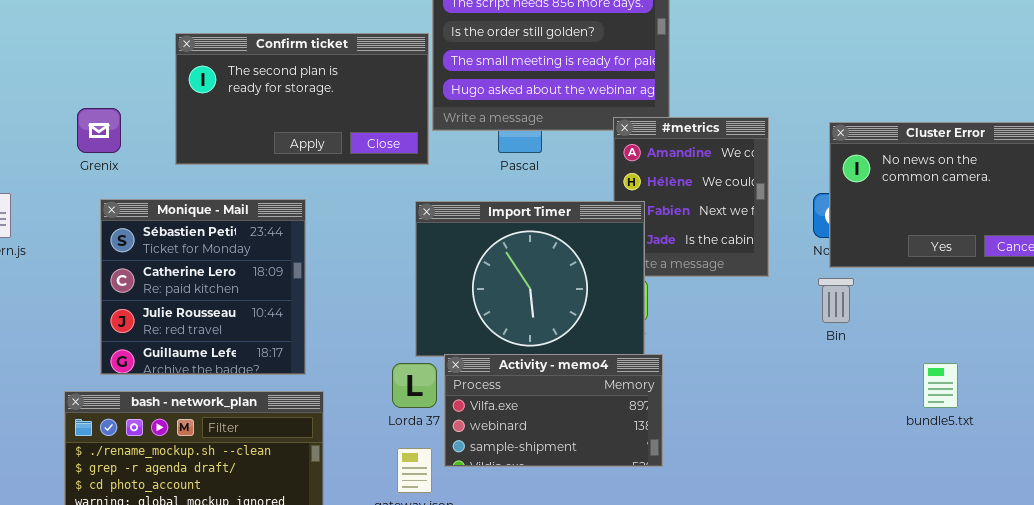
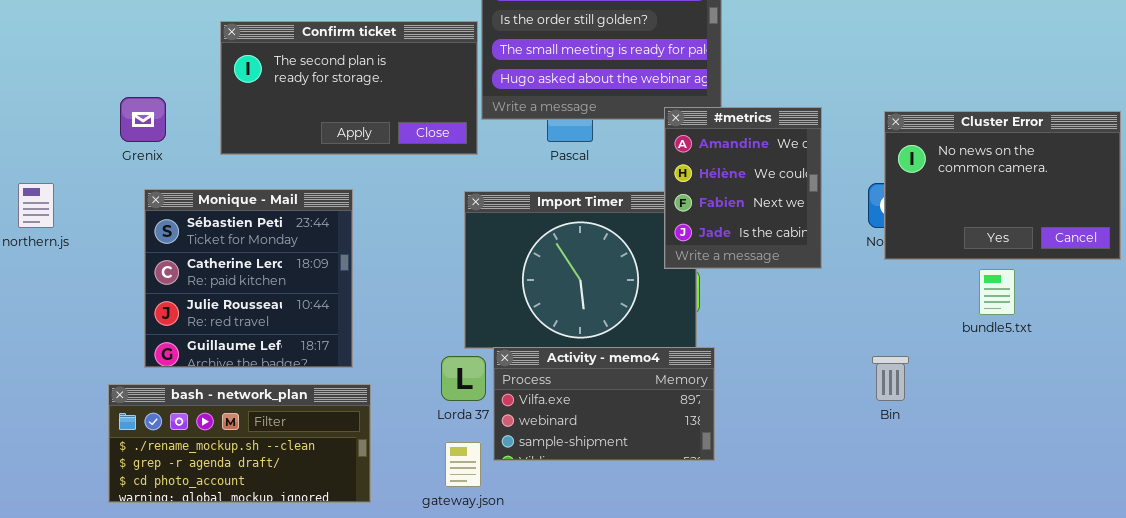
#metrics: [613,117,769,277] -> [664,107,822,269], raised
Bin: [818,278,854,323] -> [872,356,909,401], moved
bundle5.txt: [923,363,958,408] -> [979,269,1015,315], moved

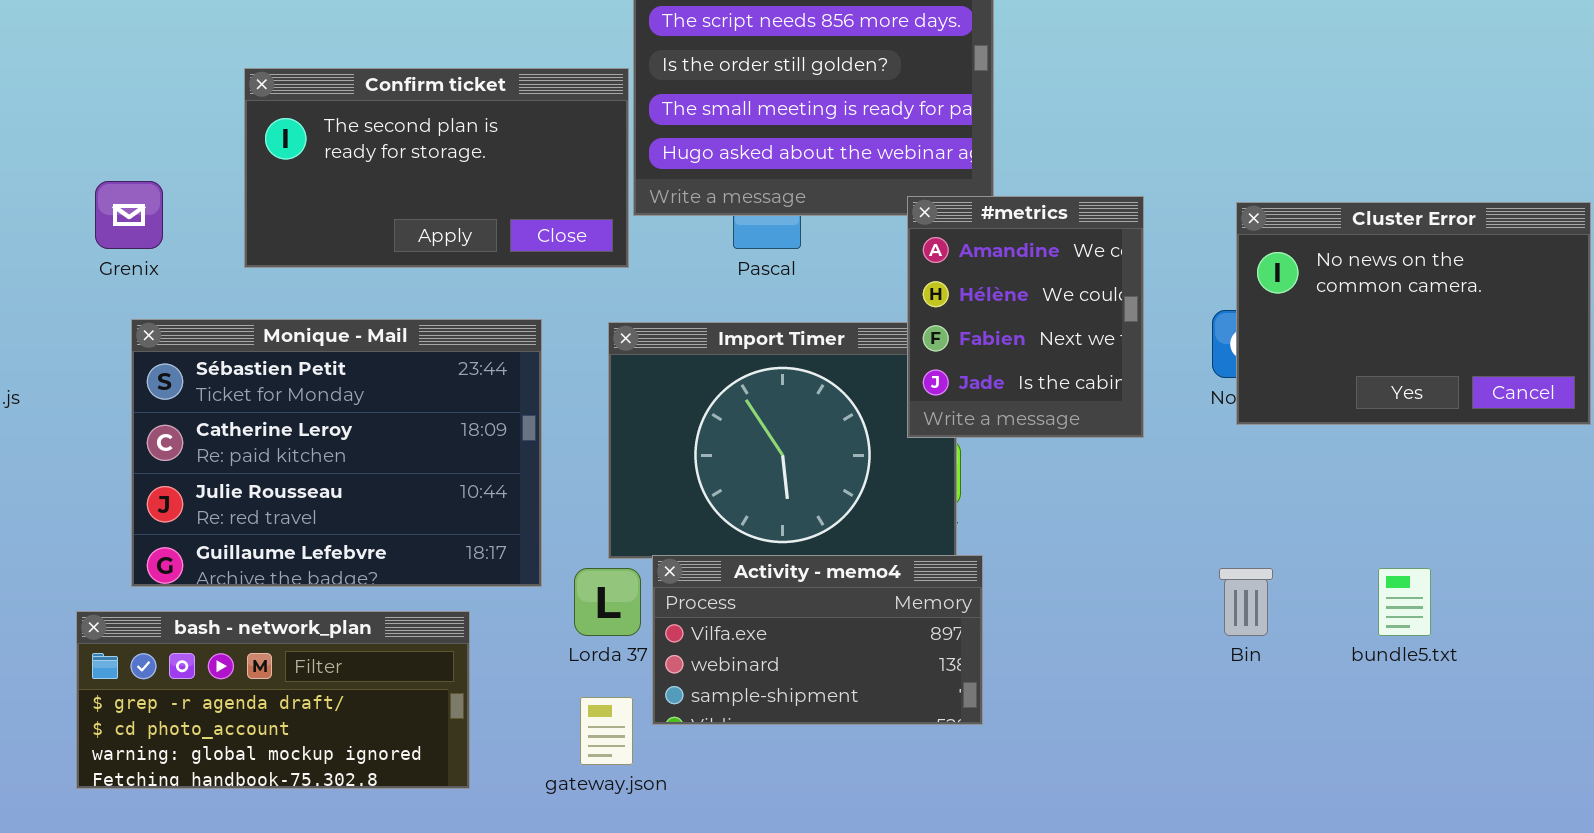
Monique - Mail: [144,189,353,368] -> [131,319,542,587], resized
bundle5.txt: [979,269,1015,315] -> [1378,568,1431,636], moved
bash - network_plan: [108,384,371,503] -> [76,611,470,789], scrolled down 1 row

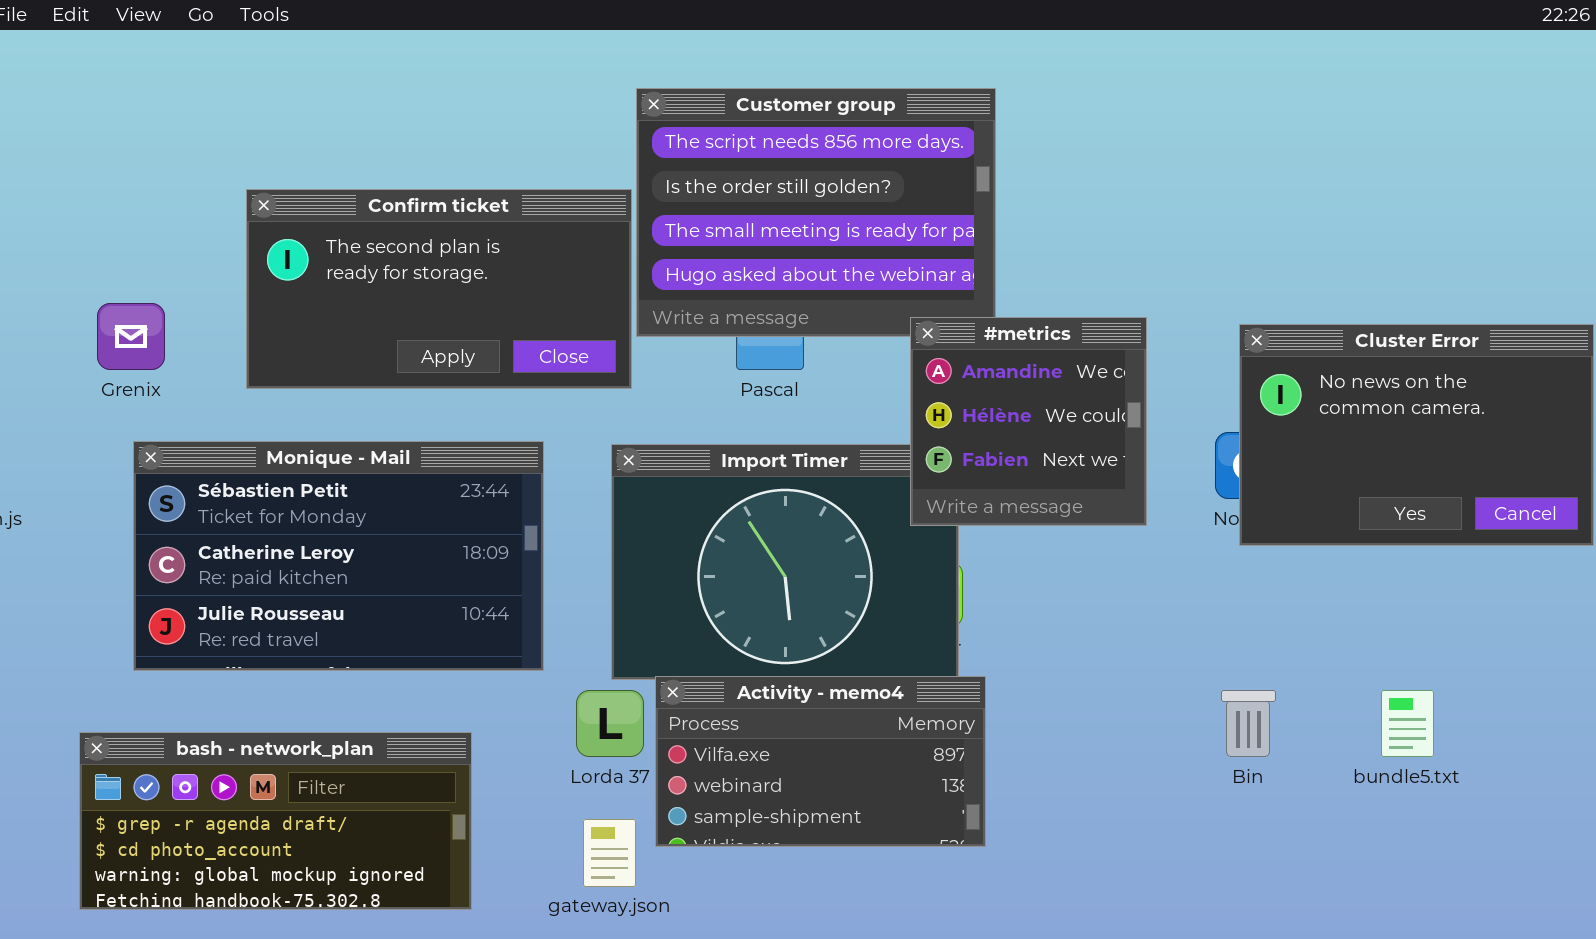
#metrics: [907,196,1144,438] -> [910,317,1147,526], resized
Monique - Mail: [131,319,542,587] -> [133,441,544,671], resized

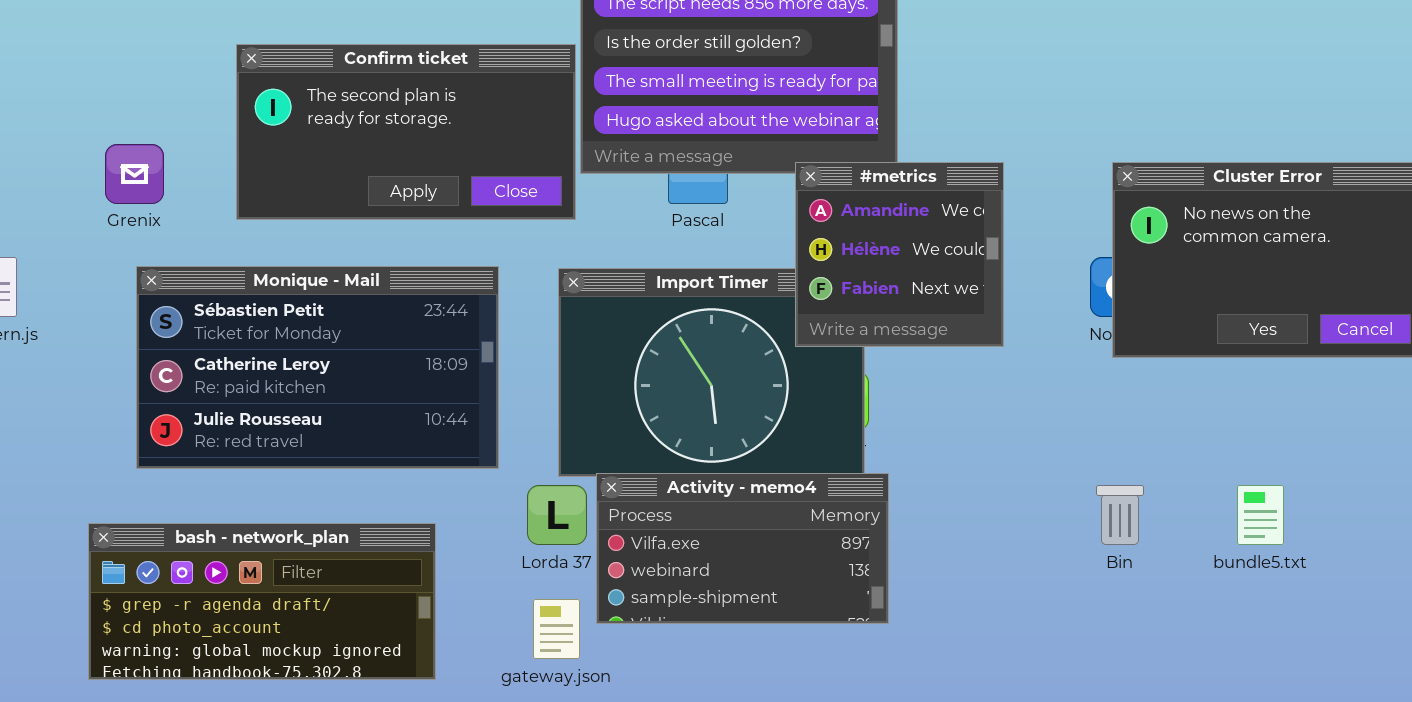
#metrics: [910,317,1147,526] -> [795,162,1004,347], moved

